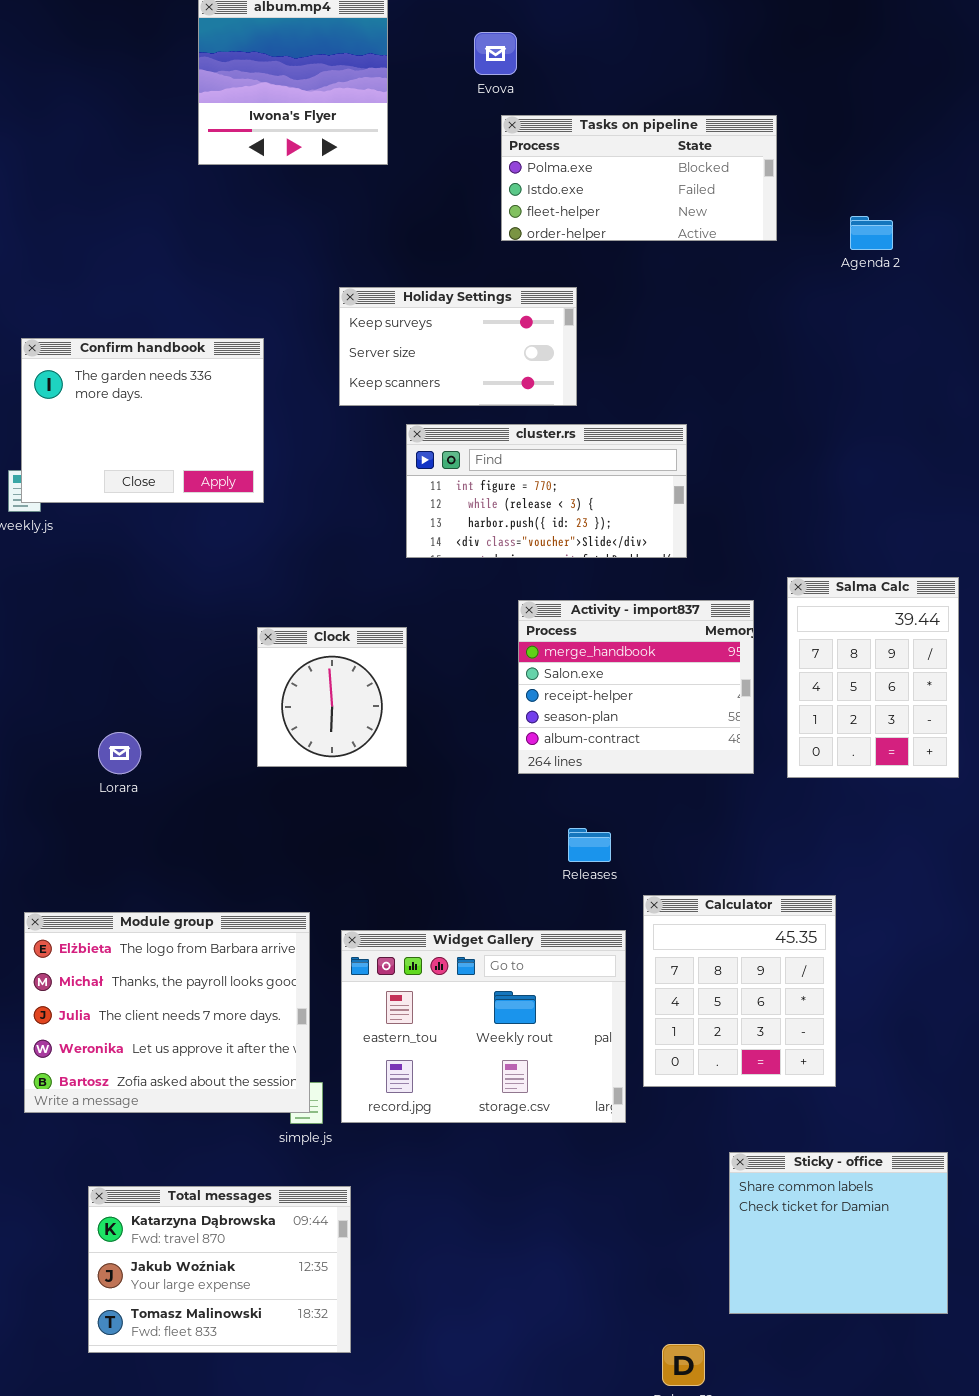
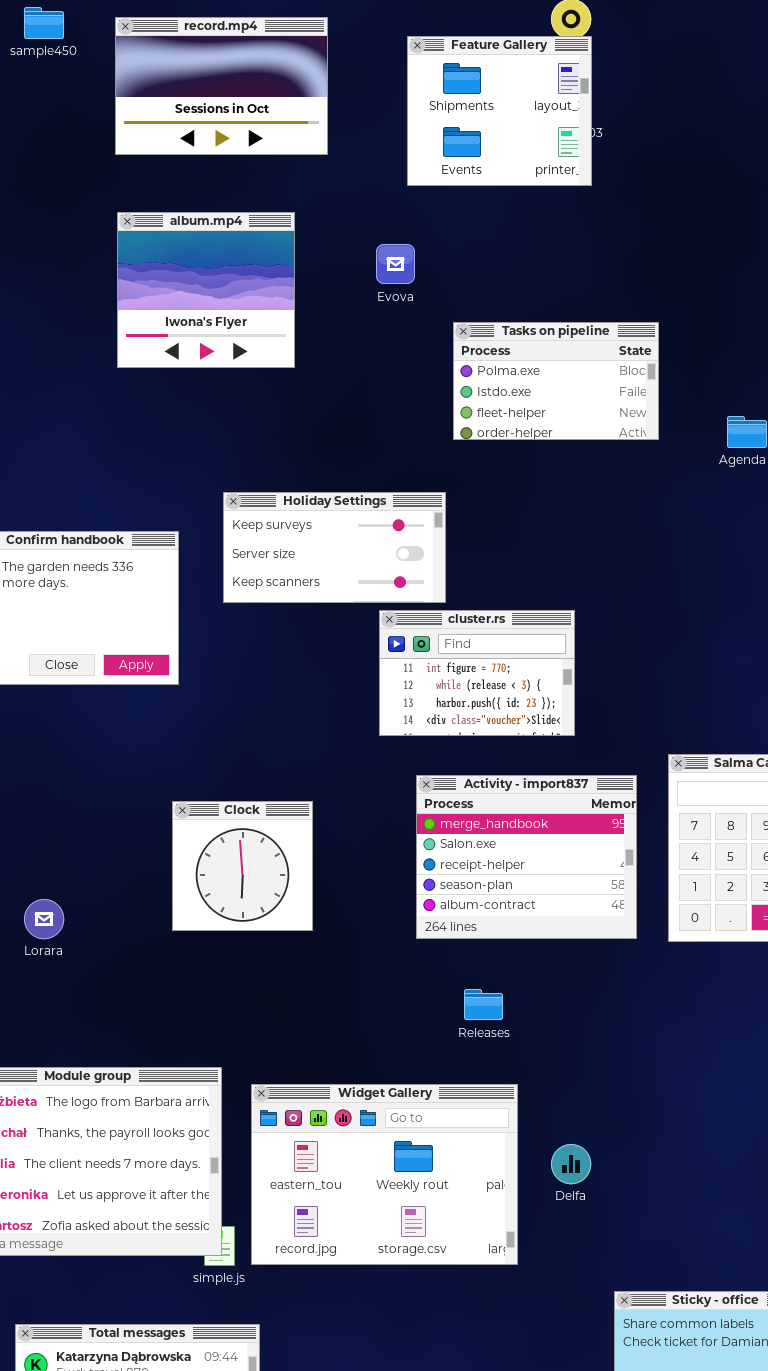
Tasks on pipeline: [501,115,777,241] -> [453,322,659,440], resized
Holiday Settings: [339,287,577,406] -> [223,492,446,603], moved
cluster.rs: [406,424,687,558] -> [379,610,575,736], resized
Calculator: [643,895,836,1087] -> none, closed

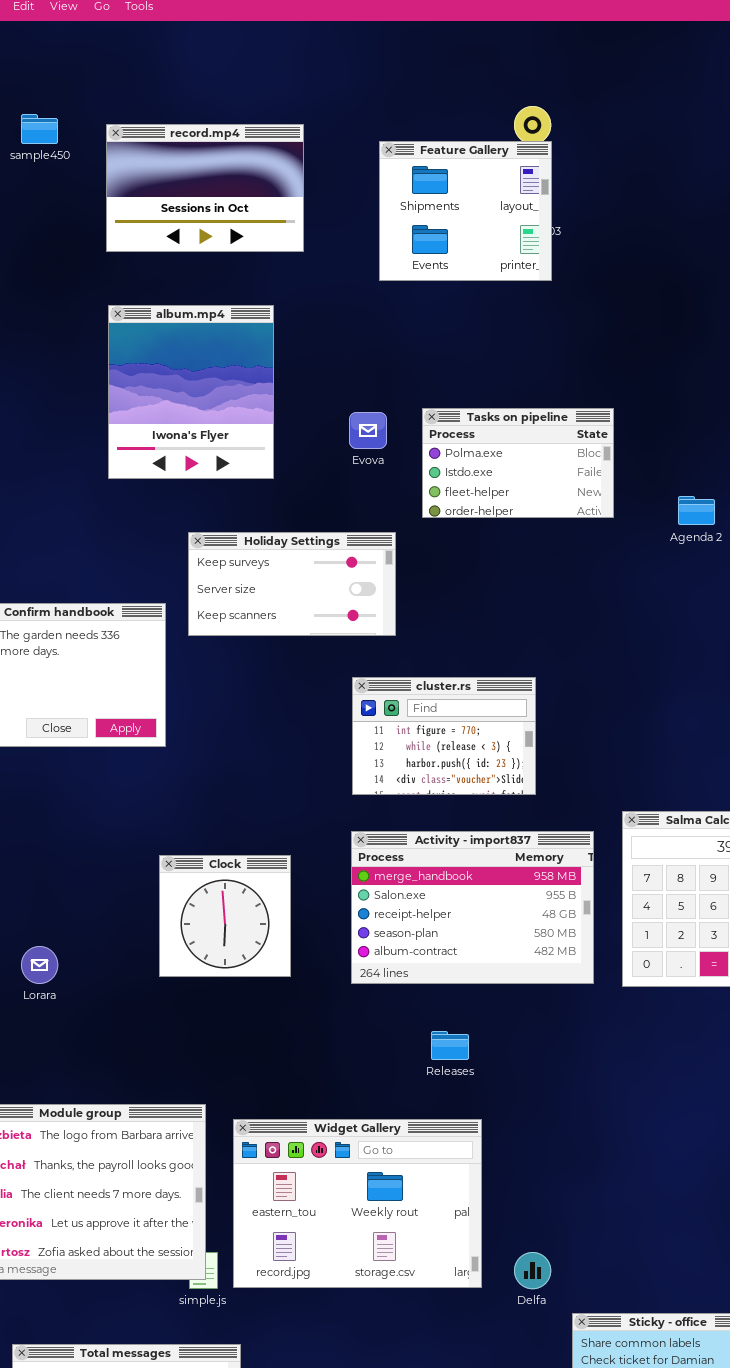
album.mp4: [117,212,295,368] -> [108,305,274,479], resized
Evova: [376,244,415,284] -> [349,412,387,449], moved
Holiday Settings: [223,492,446,603] -> [188,532,396,636], moved
Activity - import837: [416,775,637,939] -> [351,831,594,984], resized
Delfa: [551,1144,591,1184] -> [514,1252,551,1289], moved

